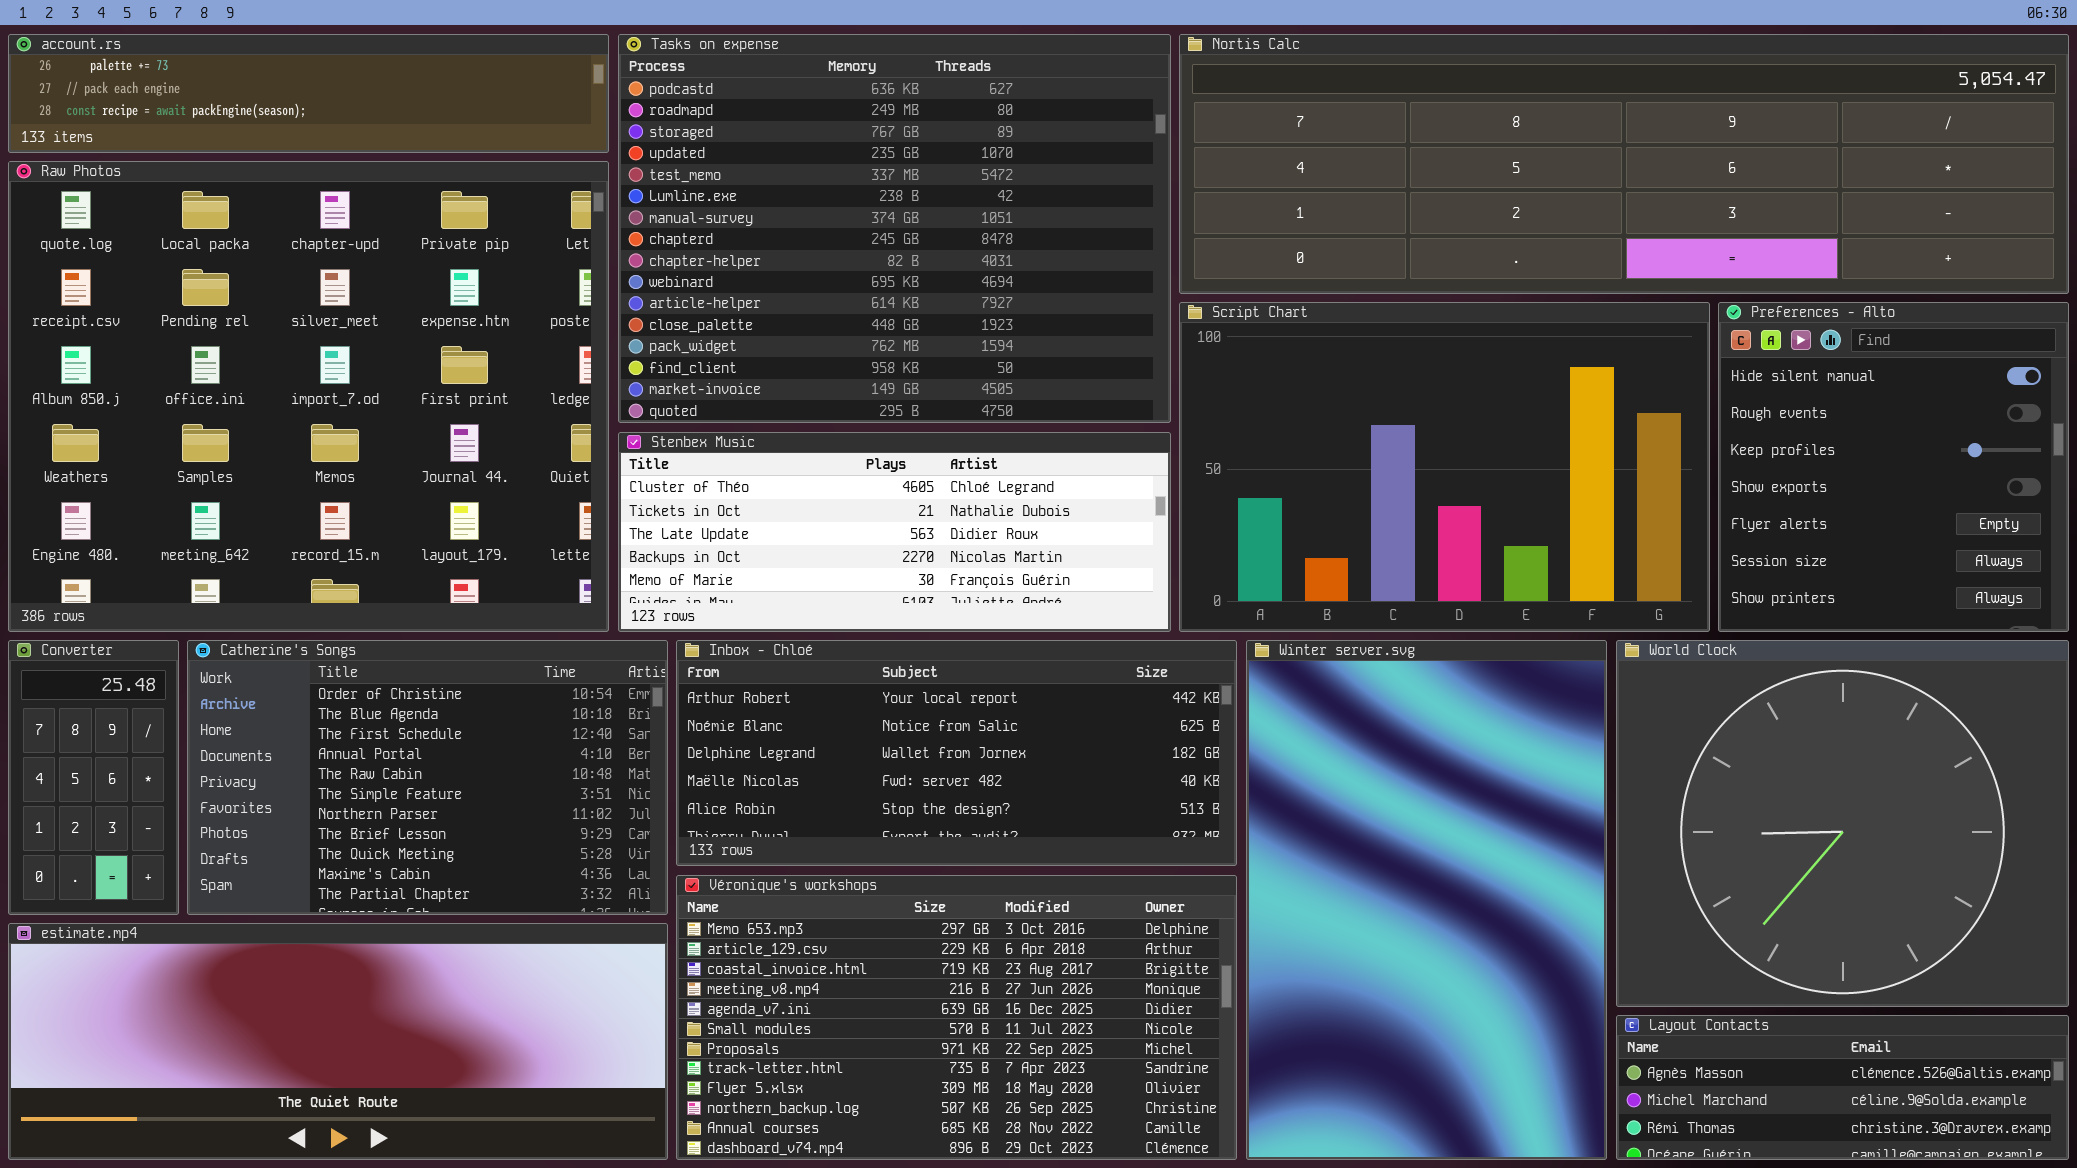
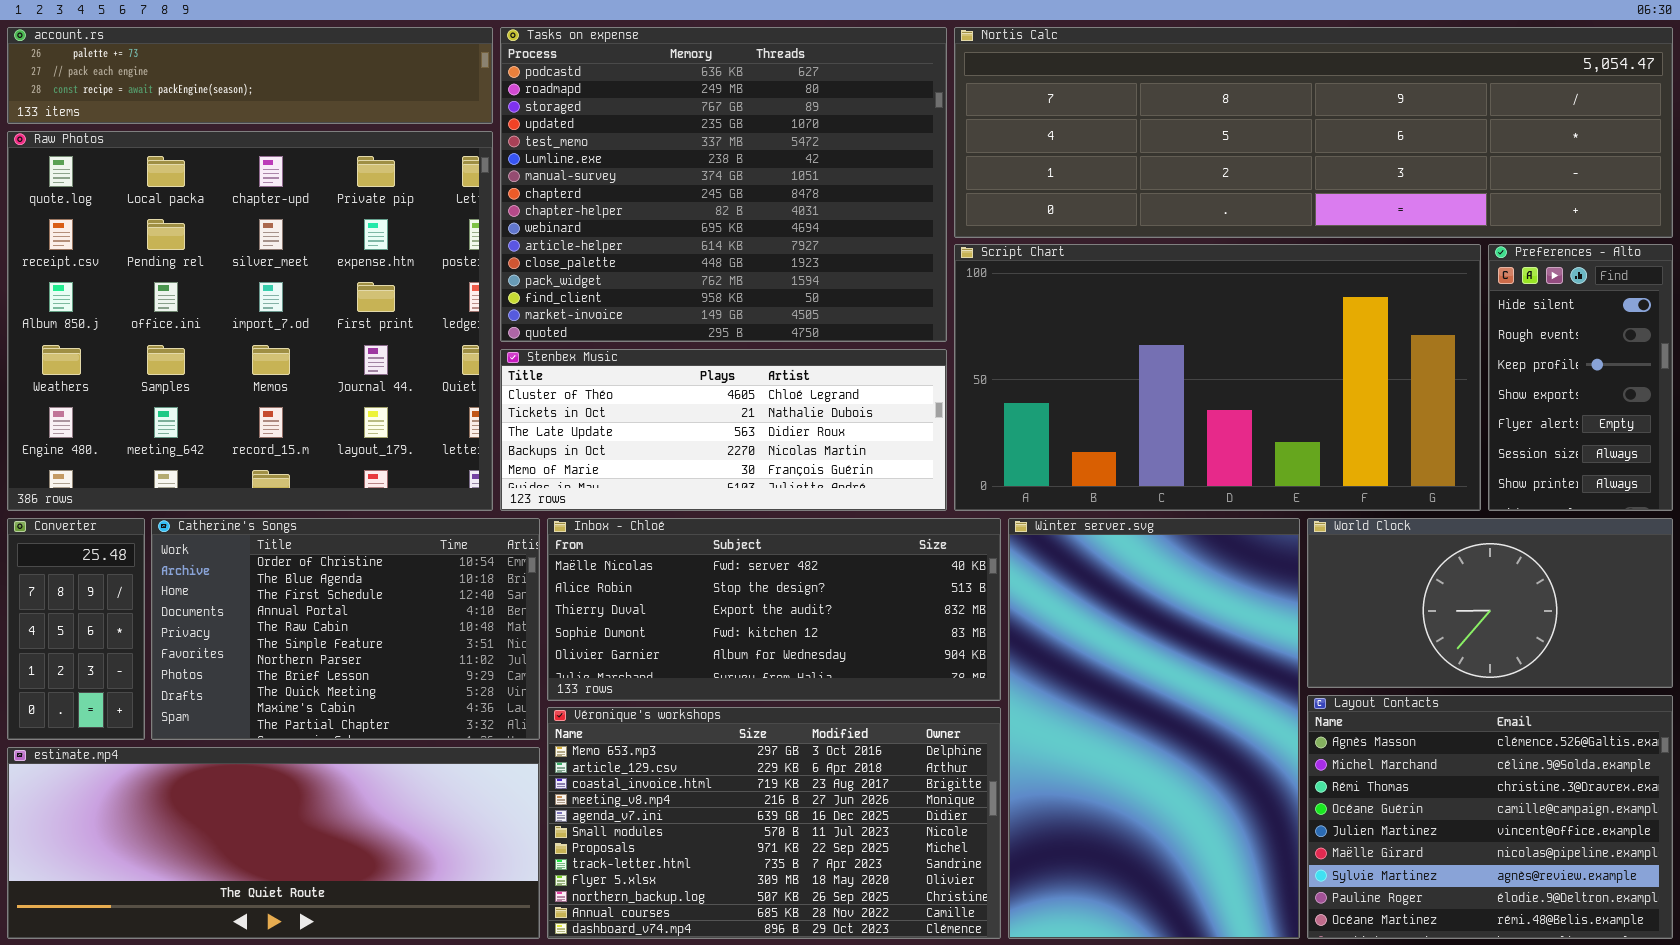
Script Chart: [1179,302,1710,632] -> [954,244,1481,511], resized
Preferences - Alto: [1718,302,2069,632] -> [1488,244,1673,511], resized
Inbox - Chloé: [676,640,1237,866] -> [547,518,1001,701], scrolled down 3 rows
World Clock: [1616,640,2069,1007] -> [1307,518,1673,688], resized
Layout Contacts: [1616,1015,2069,1160] -> [1307,695,1673,939], resized

